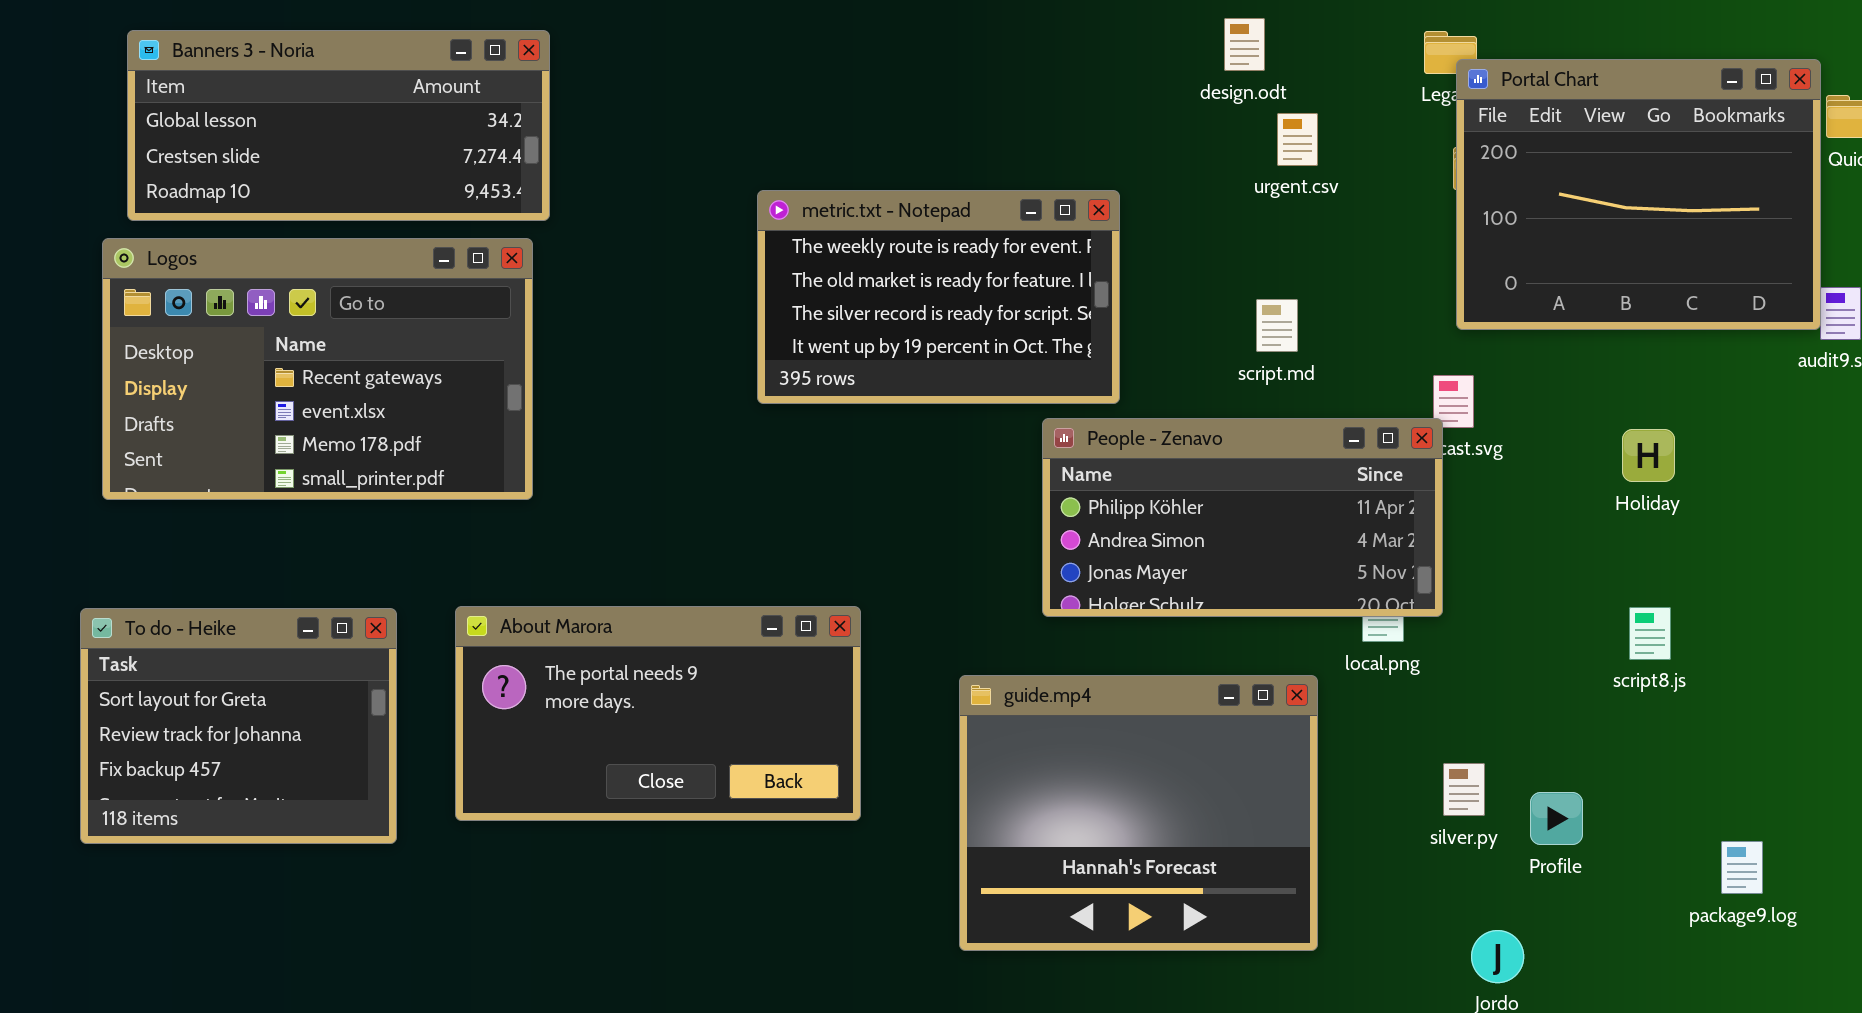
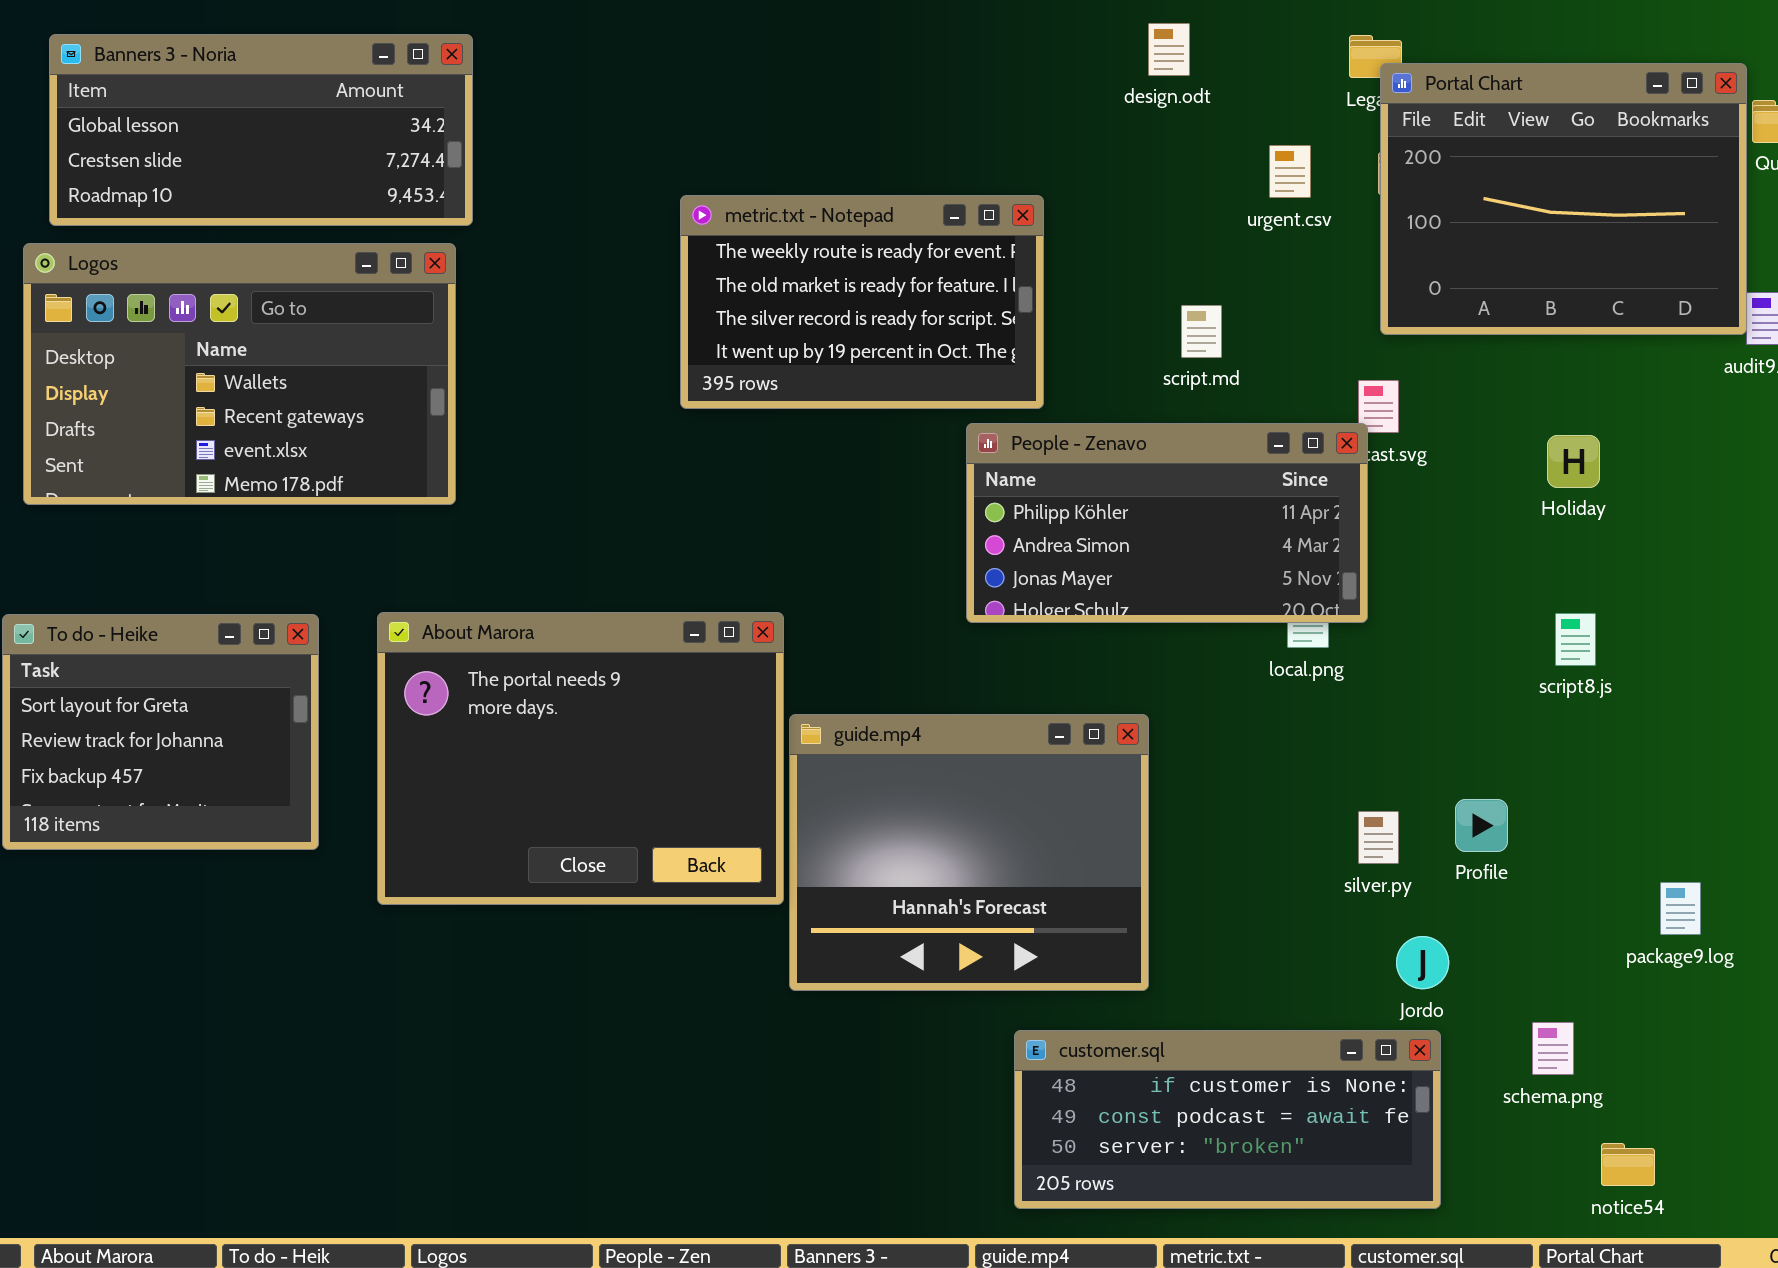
urgent.csv: [1277,113,1318,166] -> [1269,145,1311,198], moved
Logos: [102,238,533,500] -> [23,243,456,505], scrolled up 1 row
About Marora: [455,606,861,821] -> [377,612,784,905], resized
guide.mp4: [959,675,1318,951] -> [789,714,1149,991], moved
silver.py: [1443,763,1485,816] -> [1358,811,1399,864], moved
package9.log: [1721,841,1763,894] -> [1660,882,1701,935], moved

